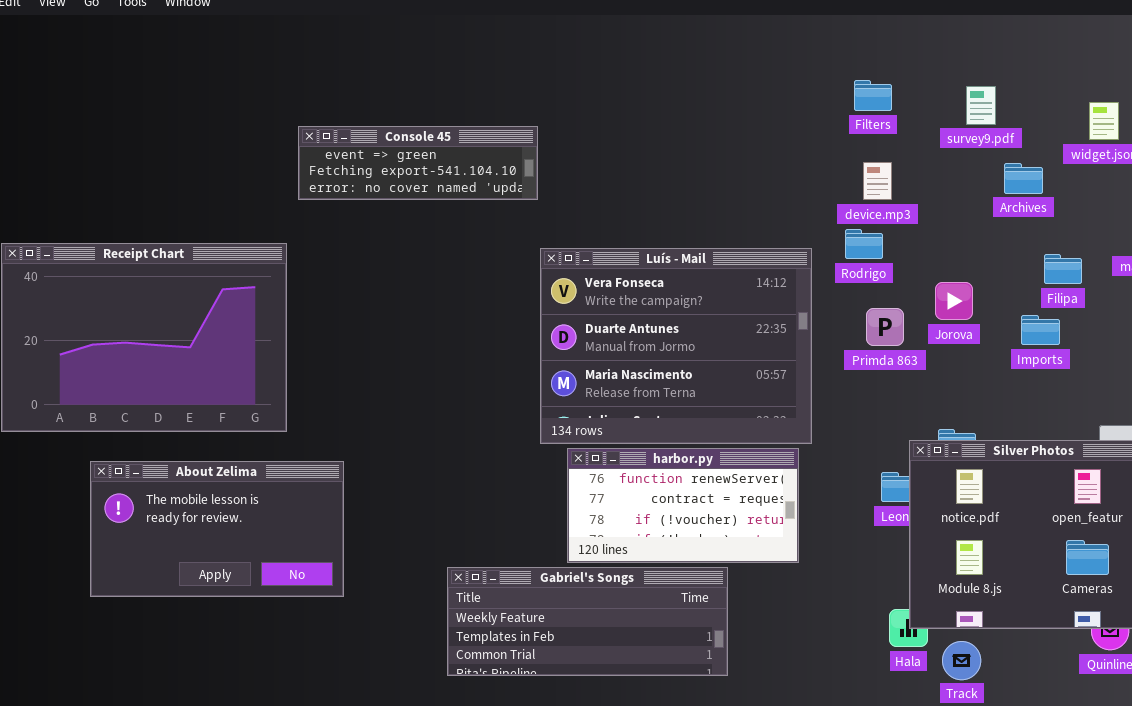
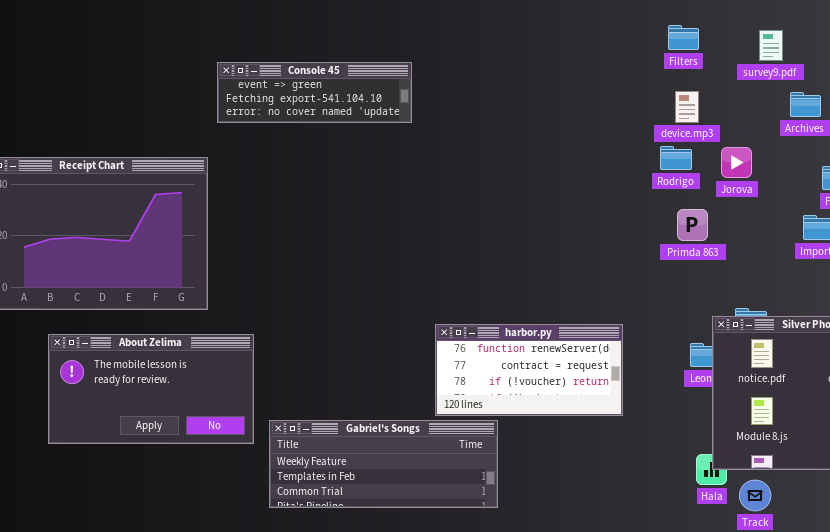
Luís - Mail: [540,248,812,444] -> none, closed
Jorova: [935,282,973,320] -> [721,147,752,178], moved
Gabriel's Songs: [447,567,728,676] -> [269,420,498,508], moved

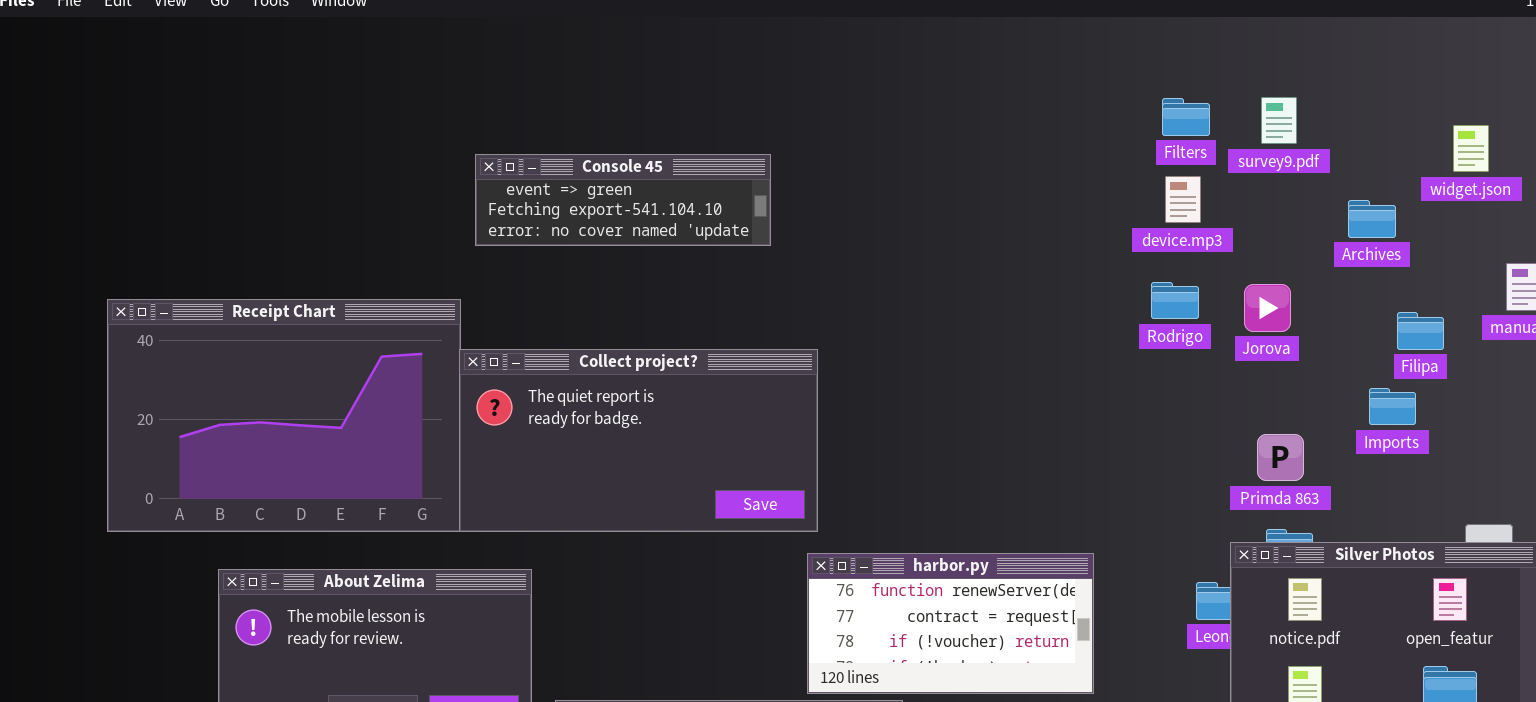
survey9.pdf: [759,30,783,61] -> [1261,97,1297,144], moved
device.mp3: [675,91,699,123] -> [1165,176,1201,223], moved
Collect project?: none -> [459,349,818,532], opened
Primda 863: [677,209,708,241] -> [1257,434,1304,481], moved

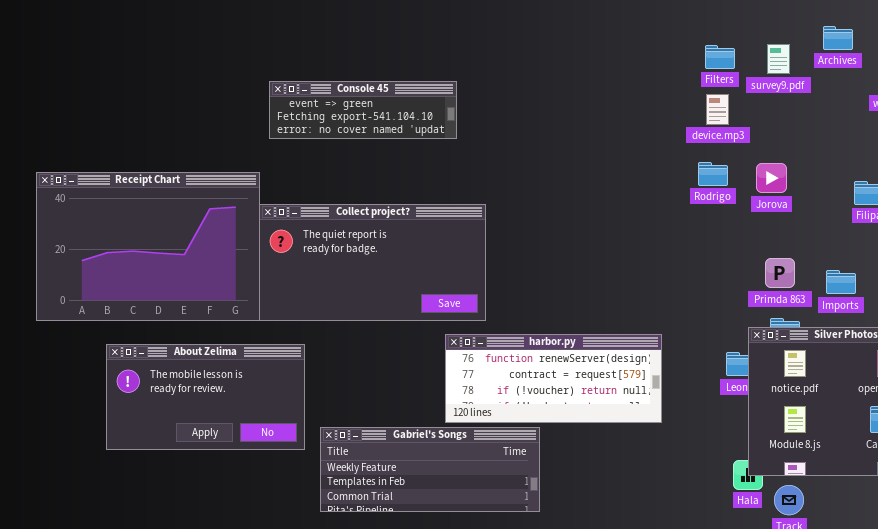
Archives: [1348,200,1396,238] -> [823,26,853,50], moved
Imports: [1369,388,1416,425] -> [826,270,856,294], moved
harbor.py: [807,553,1094,694] -> [445,334,662,423], resized

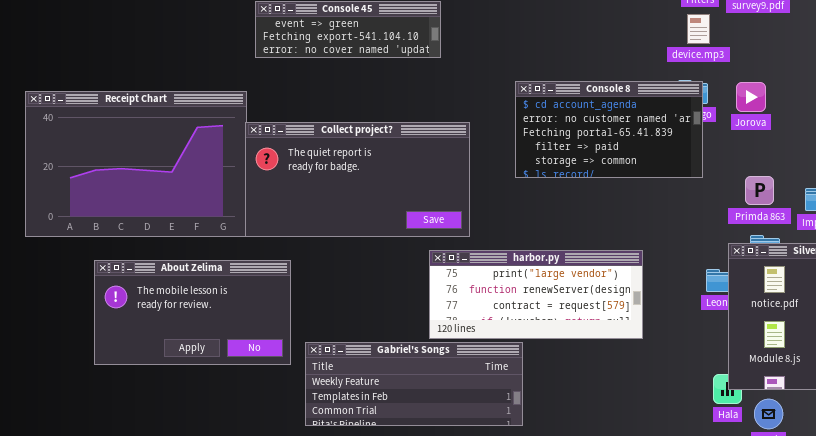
Console 8: none -> [515,81,703,178], opened
harbor.py: [445,334,662,423] -> [429,250,643,339], scrolled up 1 row

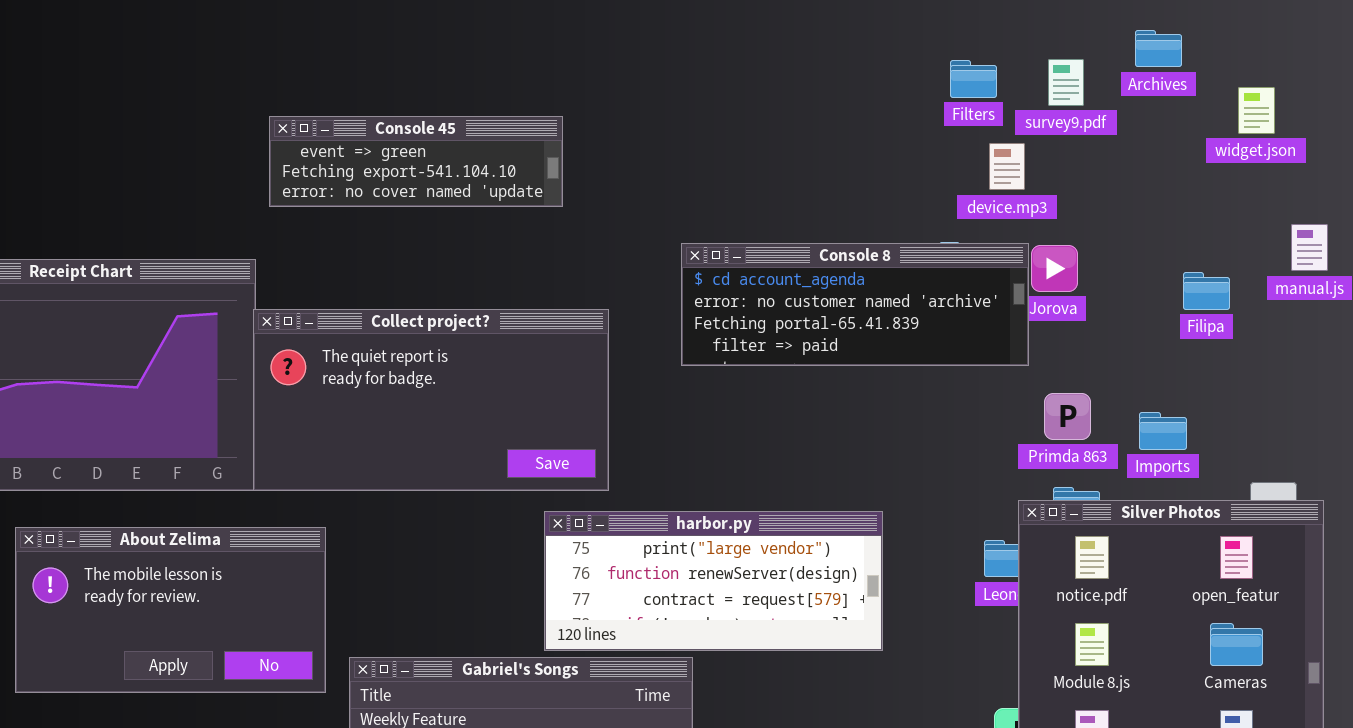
device.mp3: [687,14,710,44] -> [989,143,1025,190], moved
Console 8: [515,81,703,178] -> [681,243,1029,366], resized

